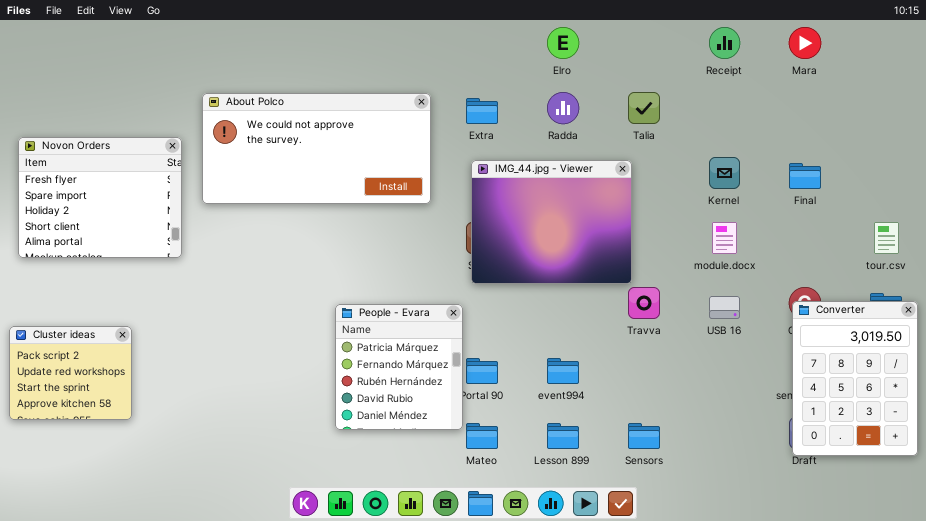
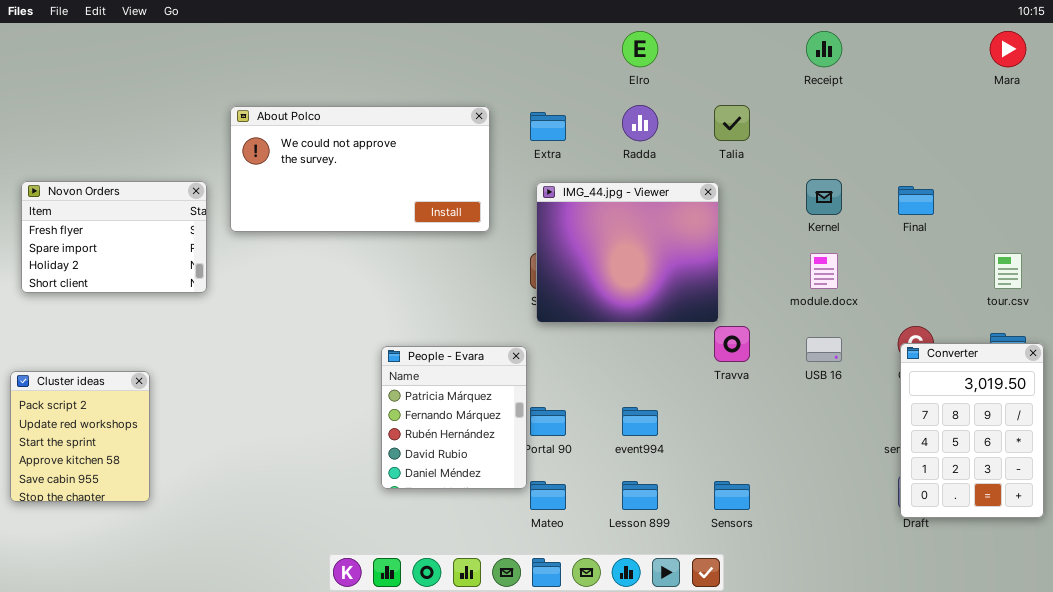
Mara: [789,27,821,59] -> [990,31,1026,67], moved
Novon Orders: [18,137,182,258] -> [21,181,207,293], resized
Cluster ideas: [9,326,132,420] -> [10,371,150,502], resized

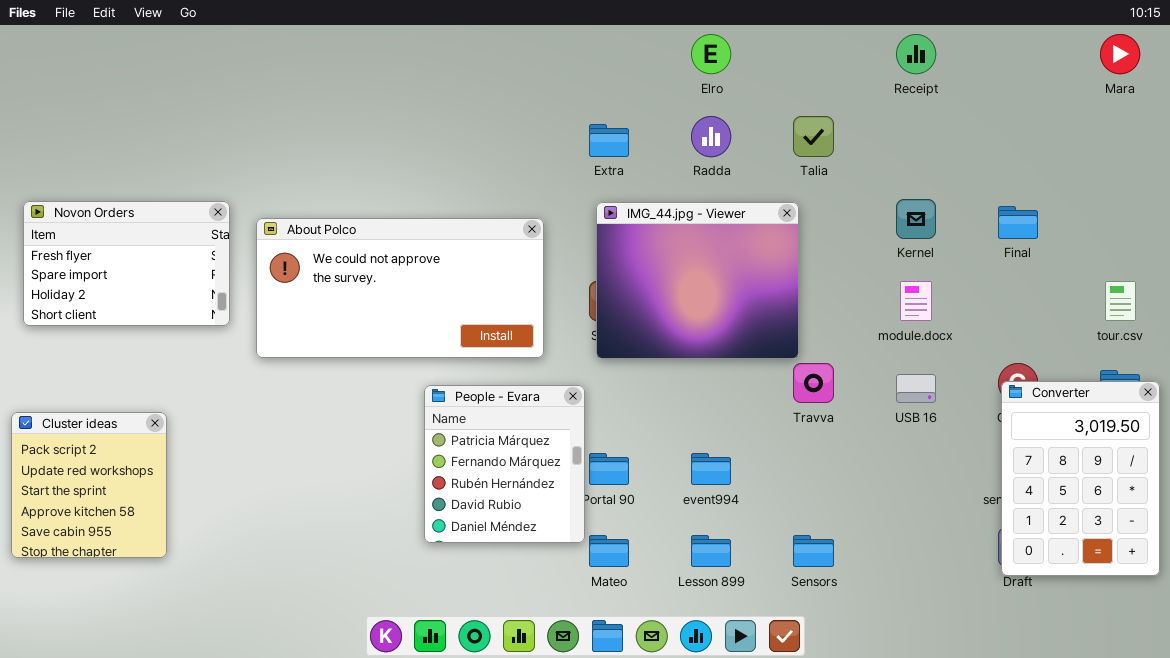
About Polco: [230,106,490,232] -> [256,218,544,358], moved

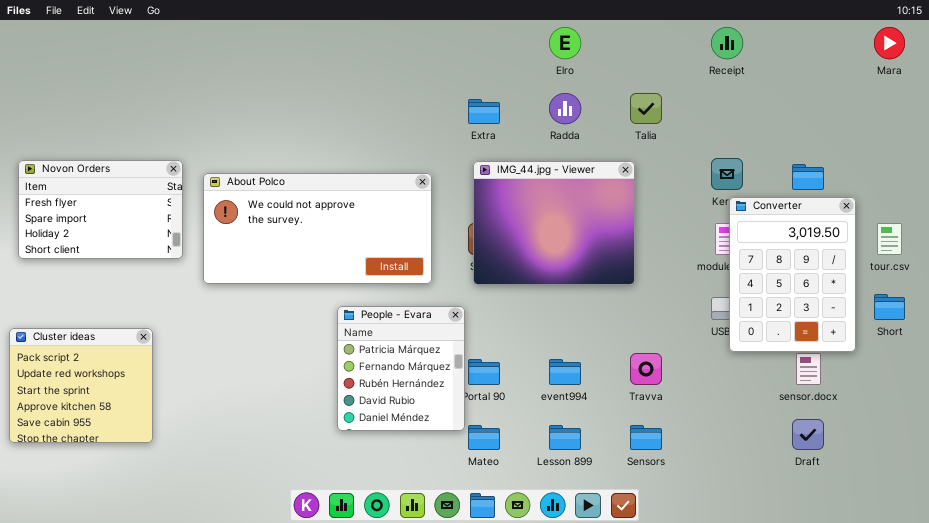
Travva: [793,363,834,403] -> [630,353,662,385], moved
Converter: [1001,381,1160,576] -> [729,197,856,352], moved
Cluster ideas: [11,412,167,558] -> [9,328,153,443], resized

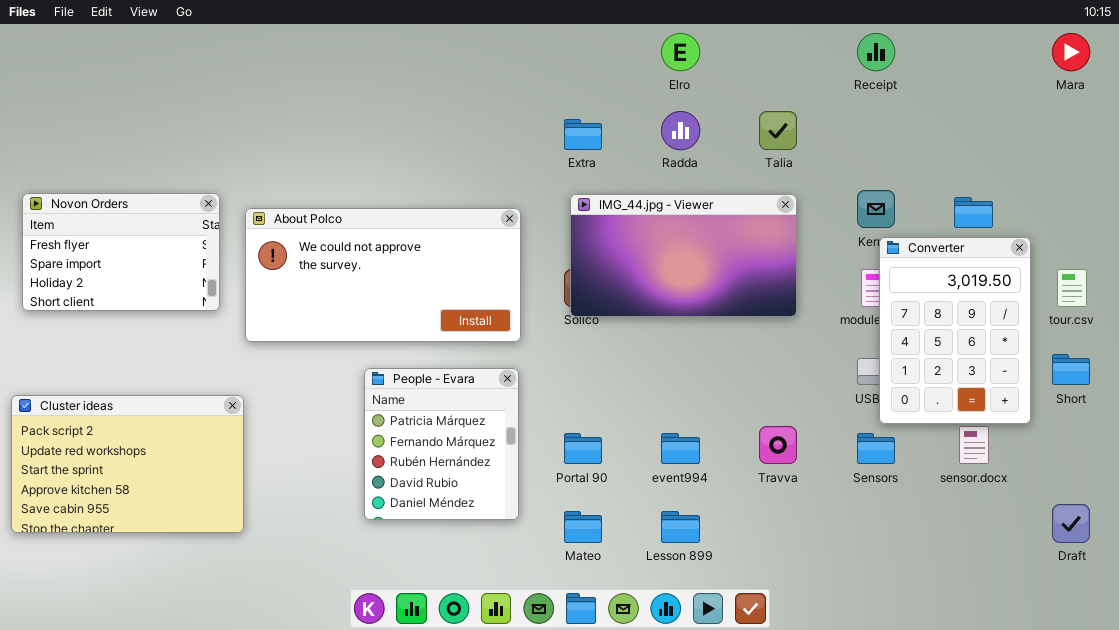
IMG_44.jpg - Viewer: [473,161,635,285] -> [570,194,797,317], resized
People - Evara: [337,306,465,431] -> [364,368,519,520], moved
Cluster ideas: [9,328,153,443] -> [11,395,244,533], resized
Draft: [792,419,824,450] -> [1052,504,1090,543], moved
Sensors: [630,425,662,450] -> [857,433,895,464], moved

